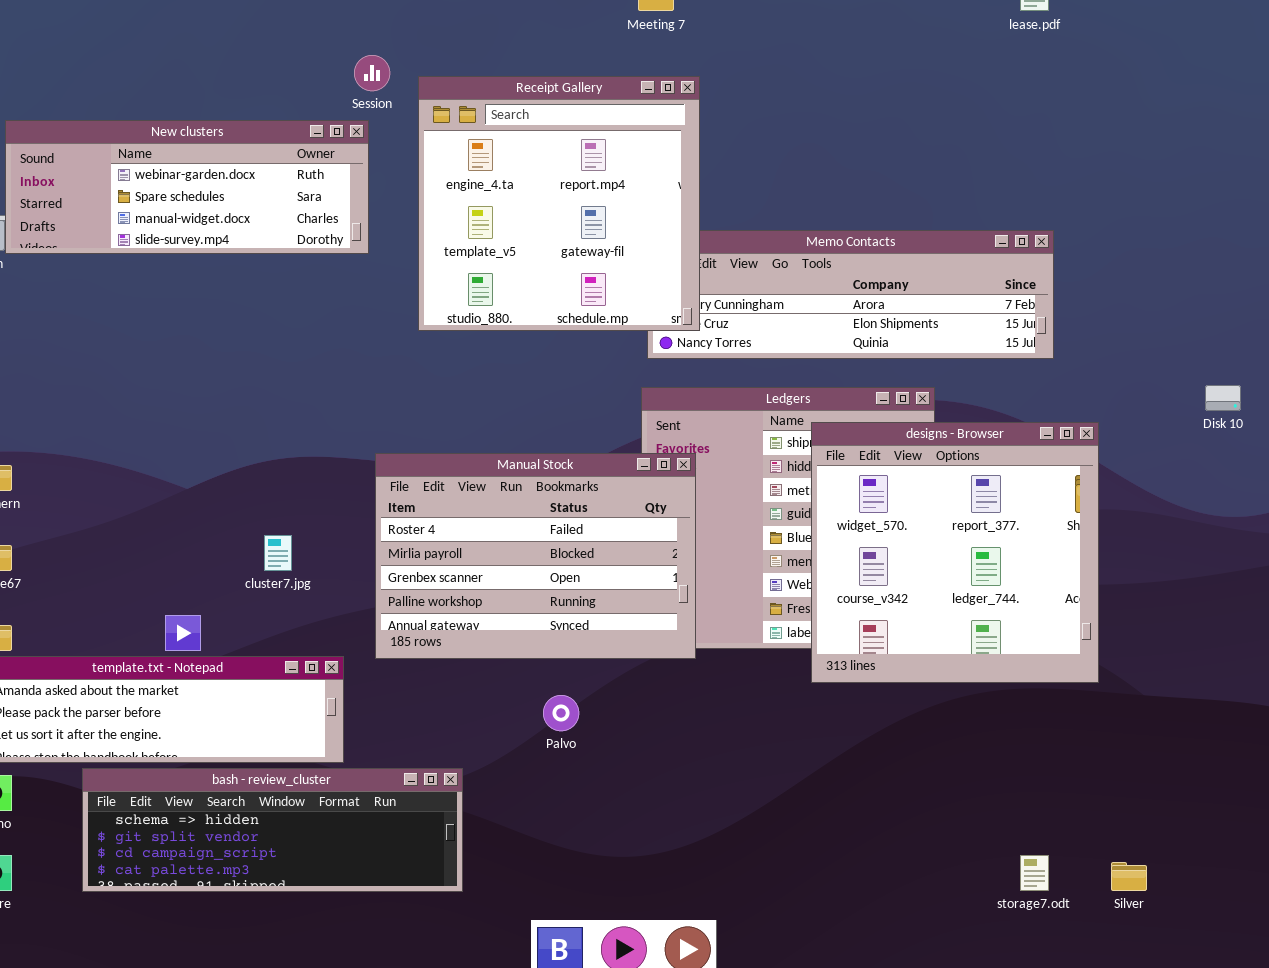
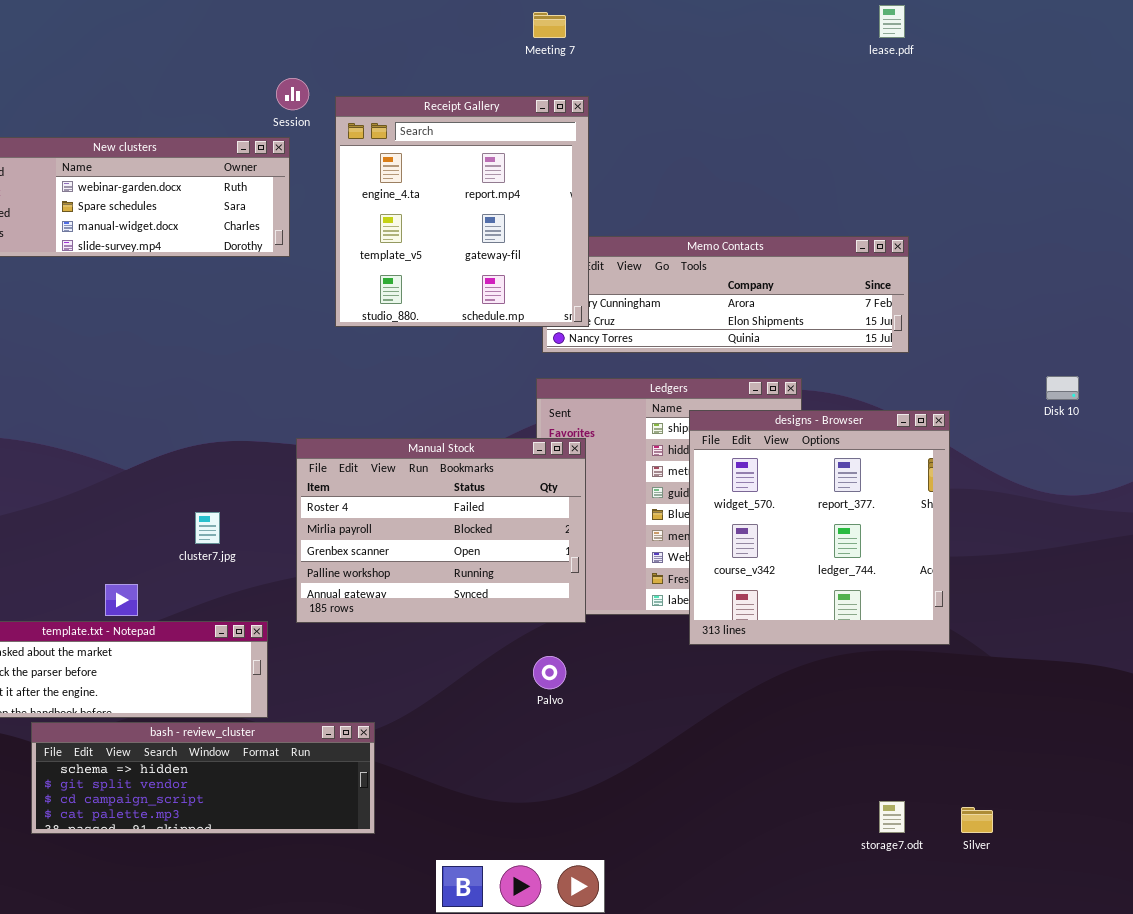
Palvo: [543,695,579,731] -> [533,656,566,689], moved

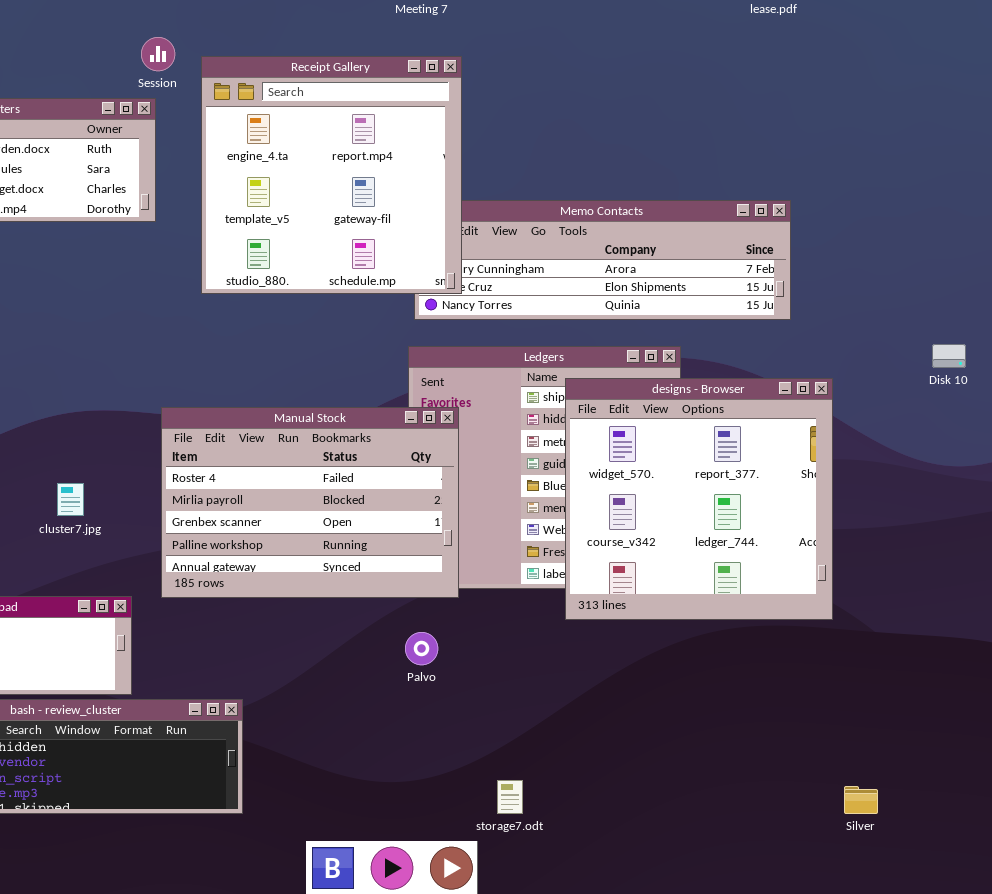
storage7.odt: [879,801,905,833] -> [497,780,523,814], moved

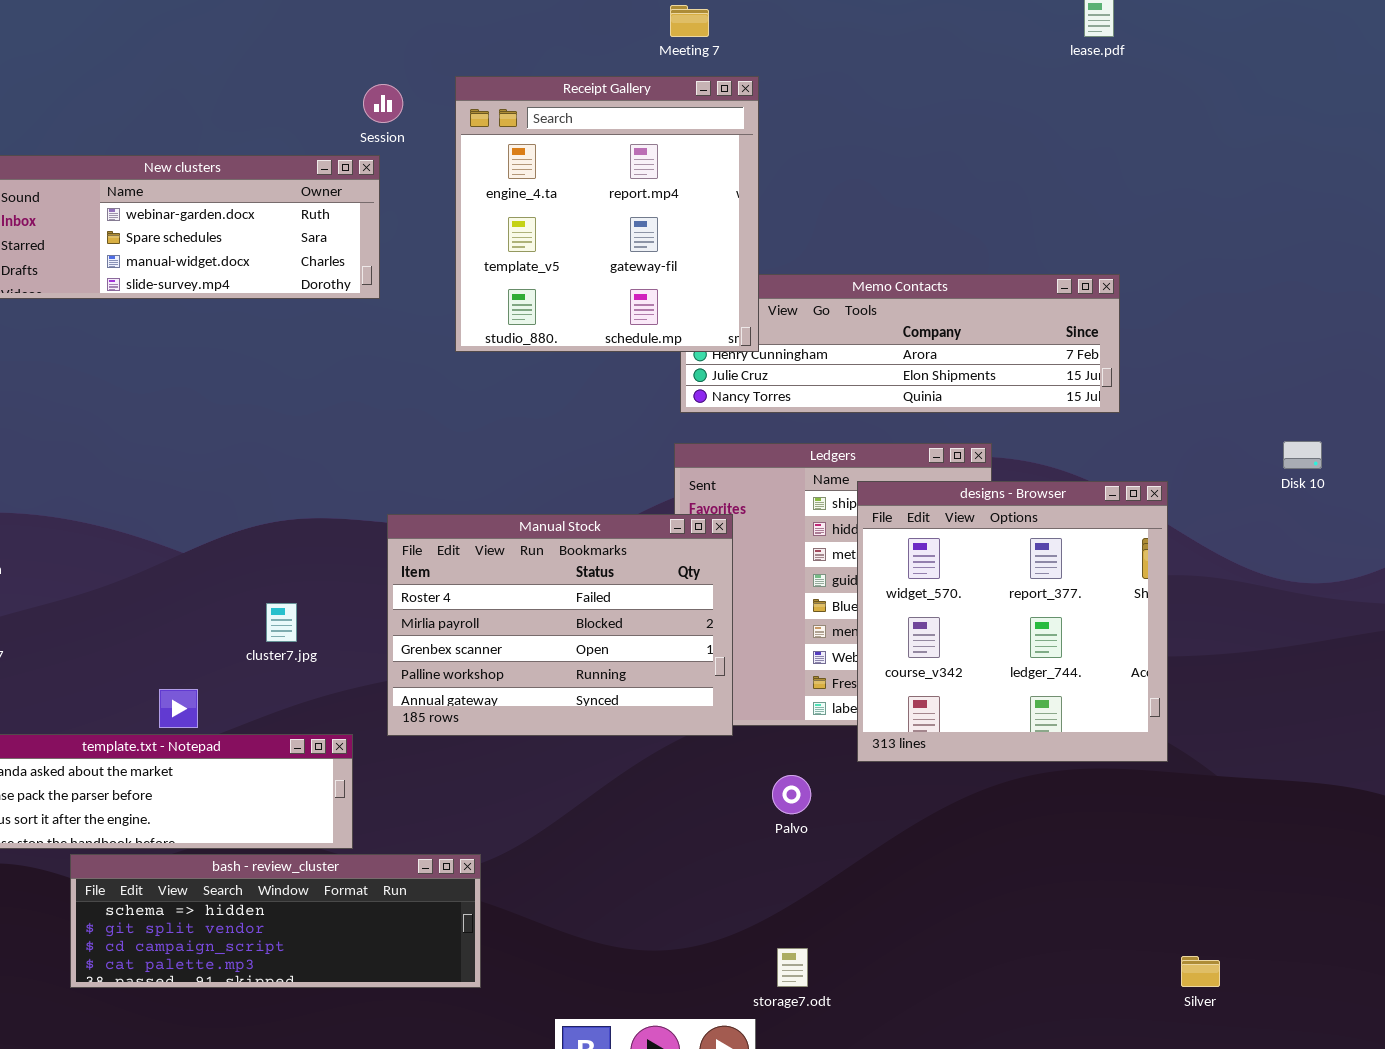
Receipt Gallery: [201,56,462,294] -> [455,76,759,352], moved
Palvo: [405,632,438,665] -> [772,775,811,814], moved

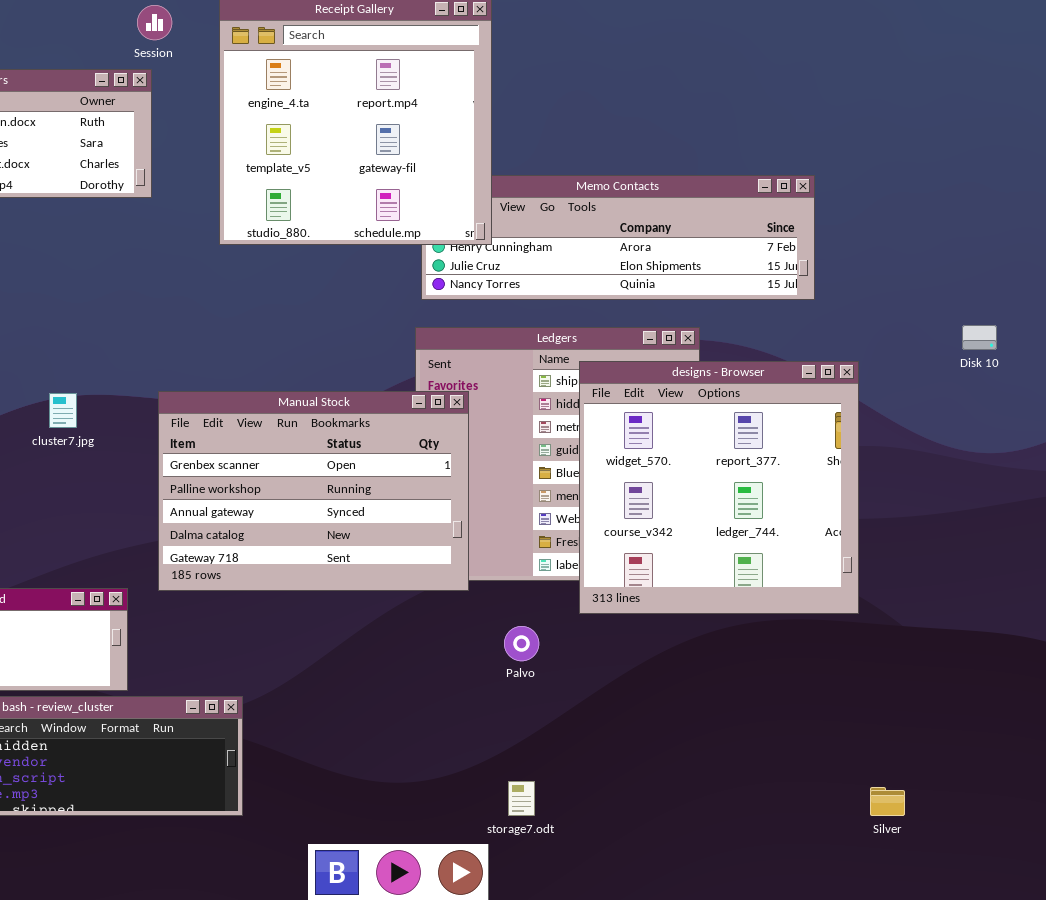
Manual Stock: [387,514,733,736] -> [158,391,469,591], scrolled down 2 rows
cluster7.jpg: [266,603,297,642] -> [49,393,77,428], moved

